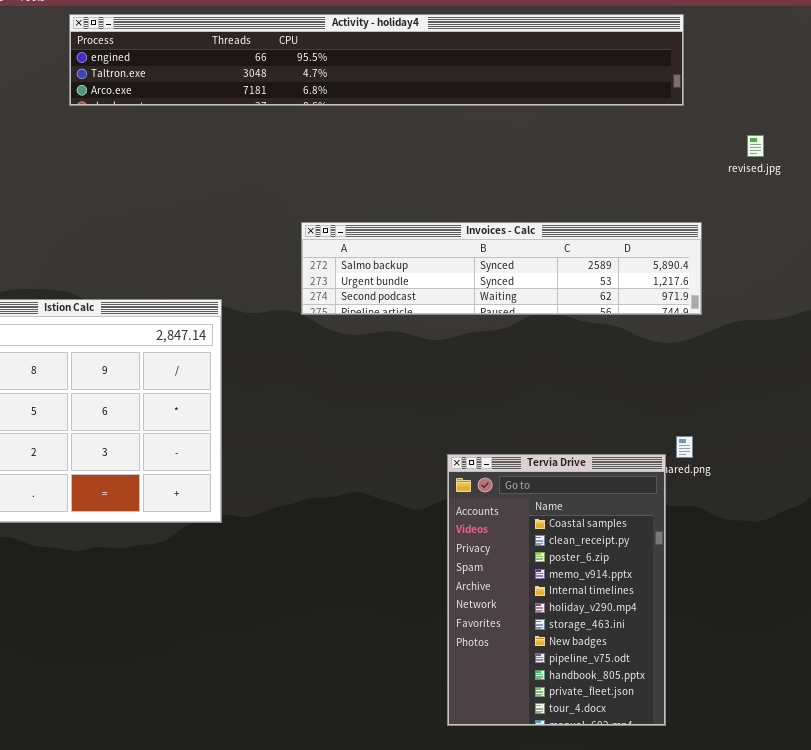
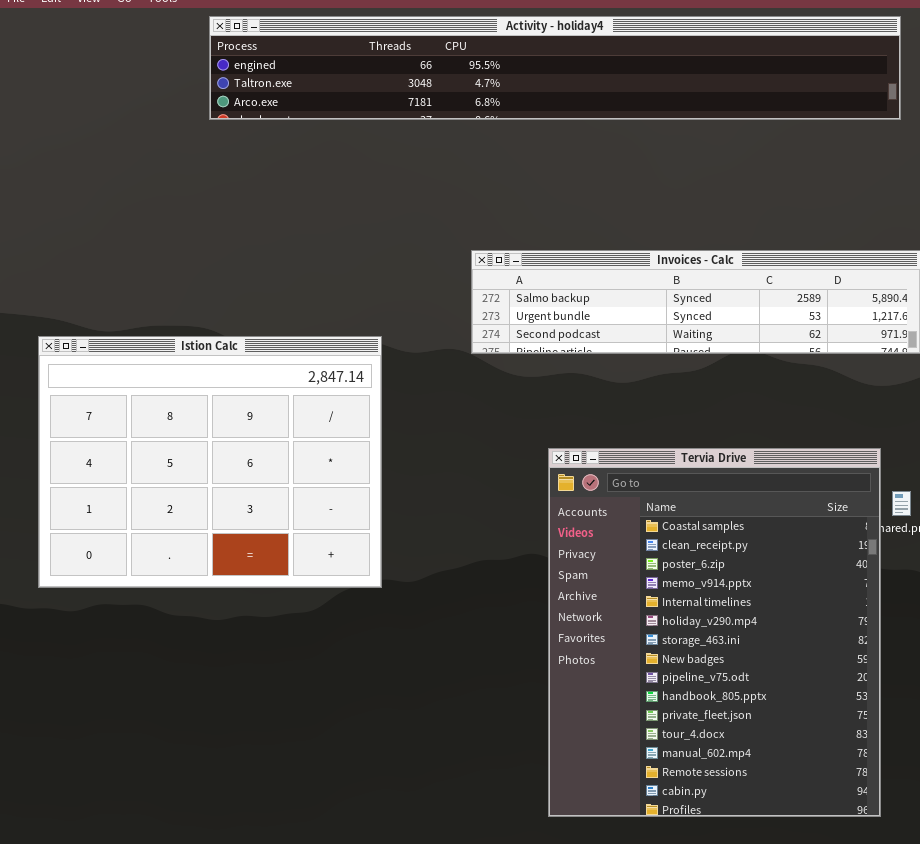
Tervia Drive: [447,454,666,726] -> [548,448,881,817], resized

